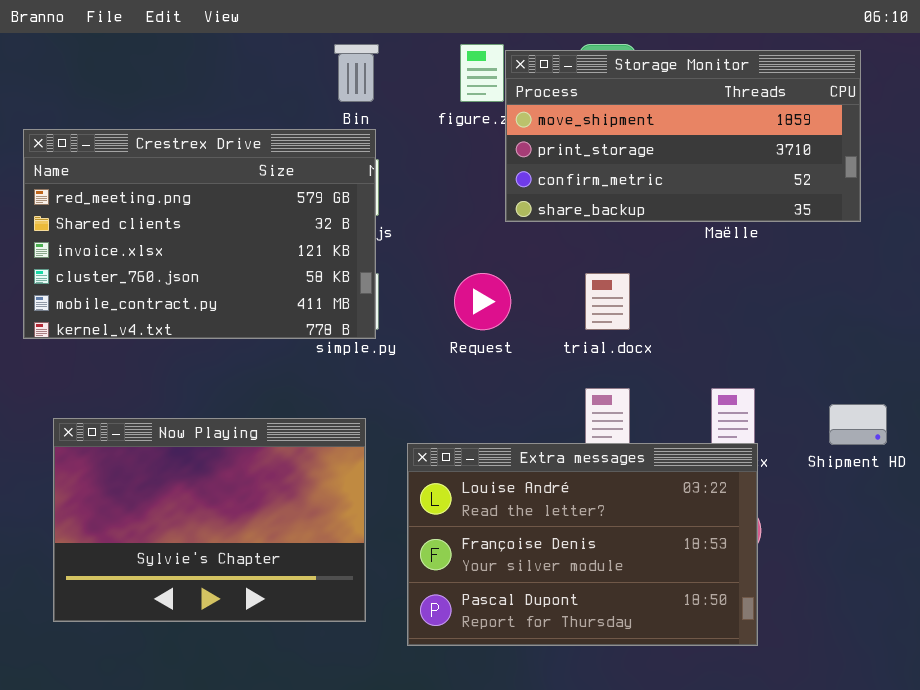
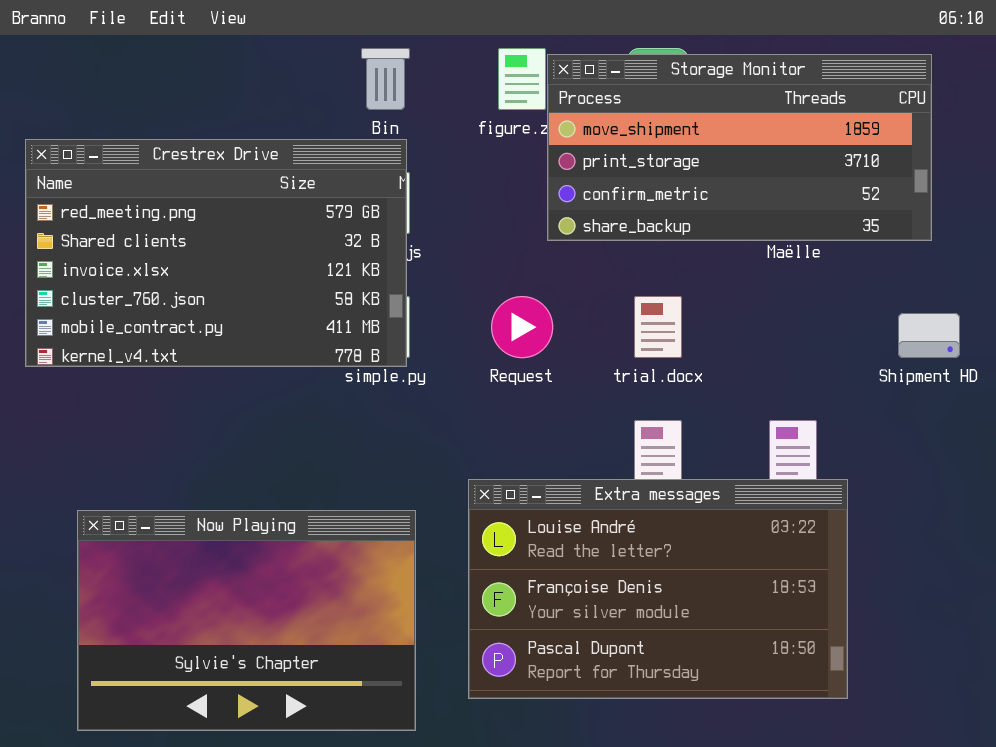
Shipment HD: [829,404,887,445] -> [898,313,960,358], moved
Now Playing: [53,418,366,622] -> [77,510,416,731], moved
Extra messages: [407,443,758,646] -> [468,479,848,699], moved

